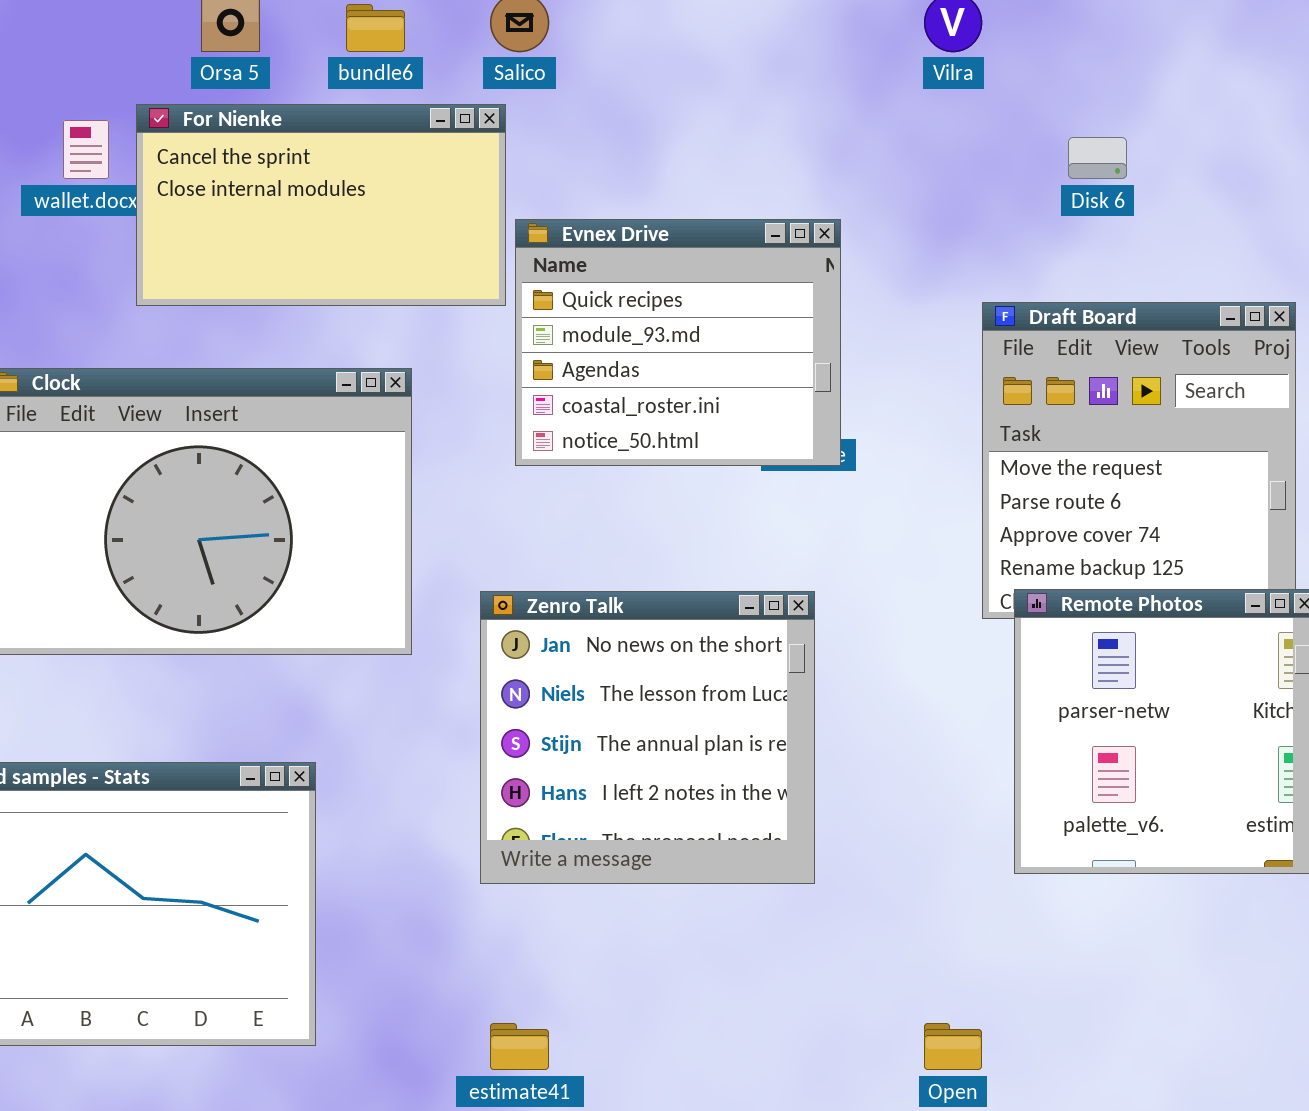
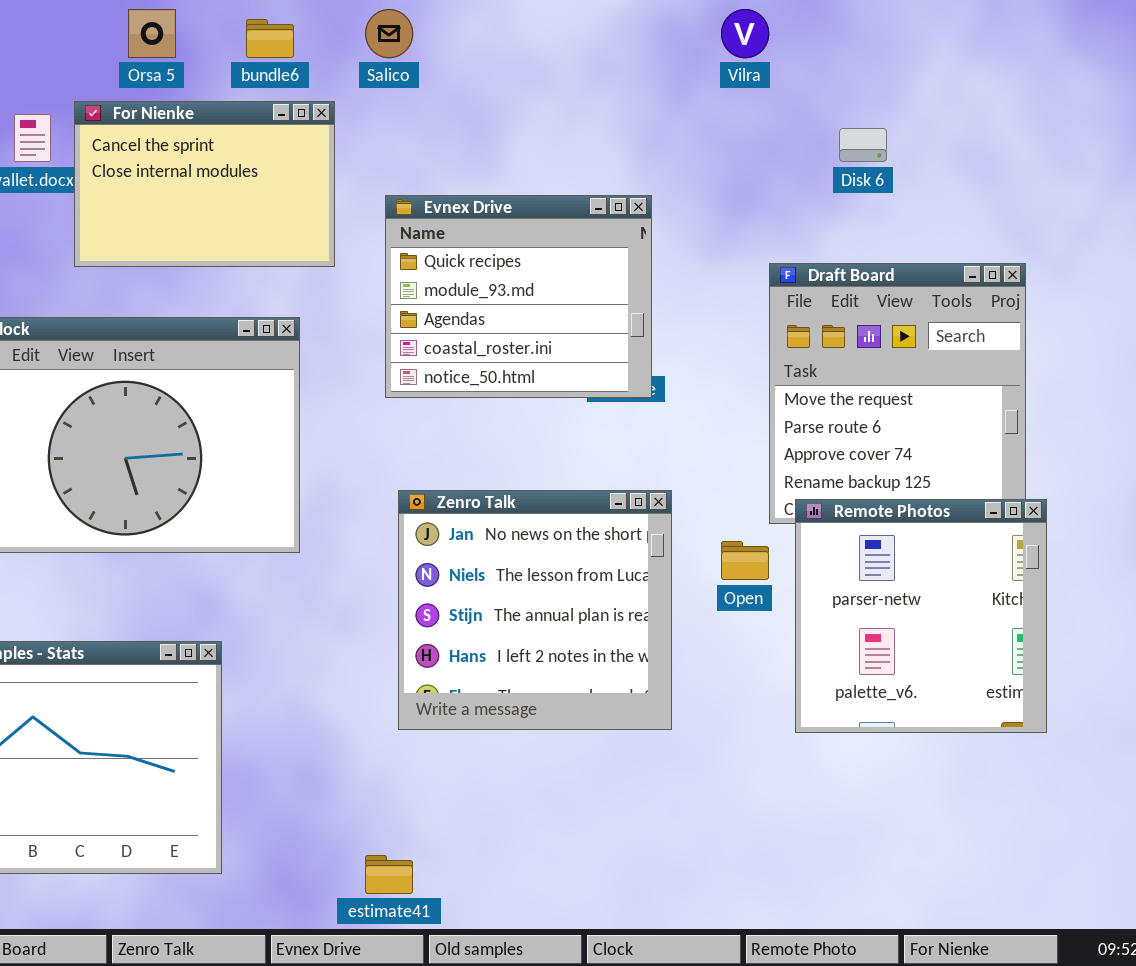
For Nienke: [136,104,506,306] -> [74,101,335,267], resized
Zenro Talk: [480,591,815,884] -> [398,490,672,730], moved
Open: [924,1023,982,1070] -> [721,541,769,580], moved

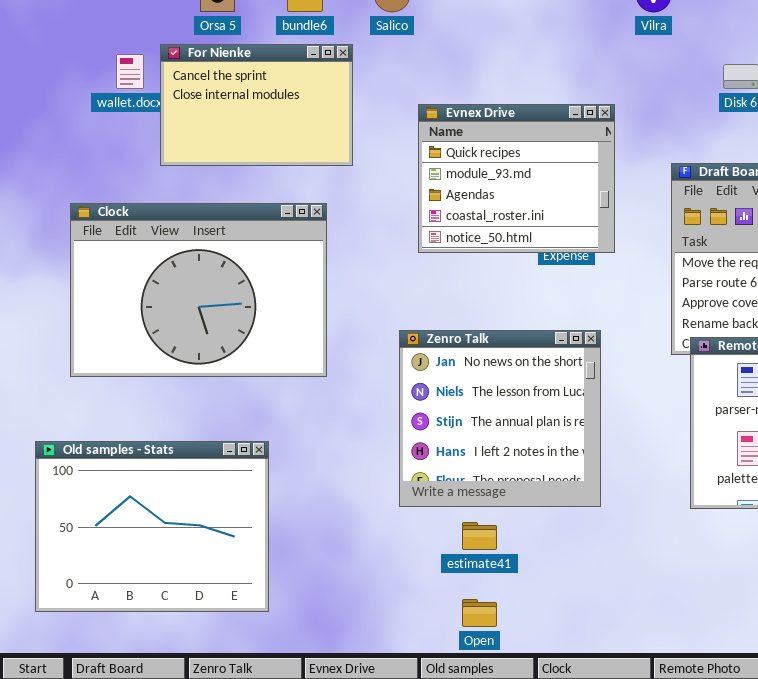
Evnex Drive: [385,195,652,398] -> [418,104,615,253], moved
Open: [721,541,769,580] -> [462,599,497,627], moved
estimate41: [365,855,413,894] -> [462,522,497,550], moved

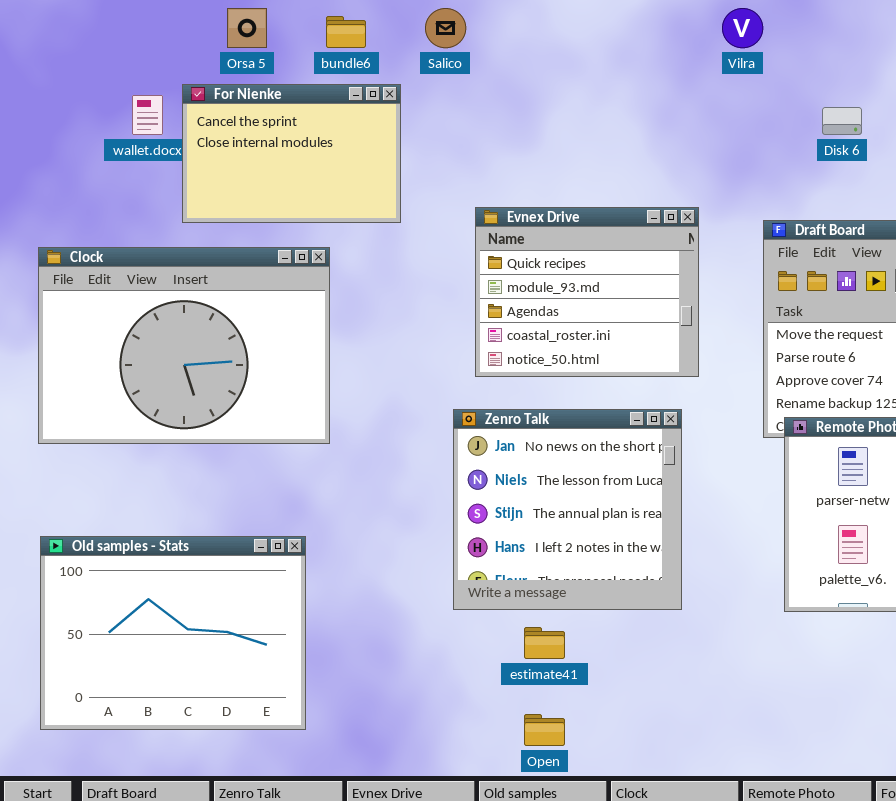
Evnex Drive: [418,104,615,253] -> [475,207,699,377], moved
Clock: [70,203,327,377] -> [38,247,330,444], moved

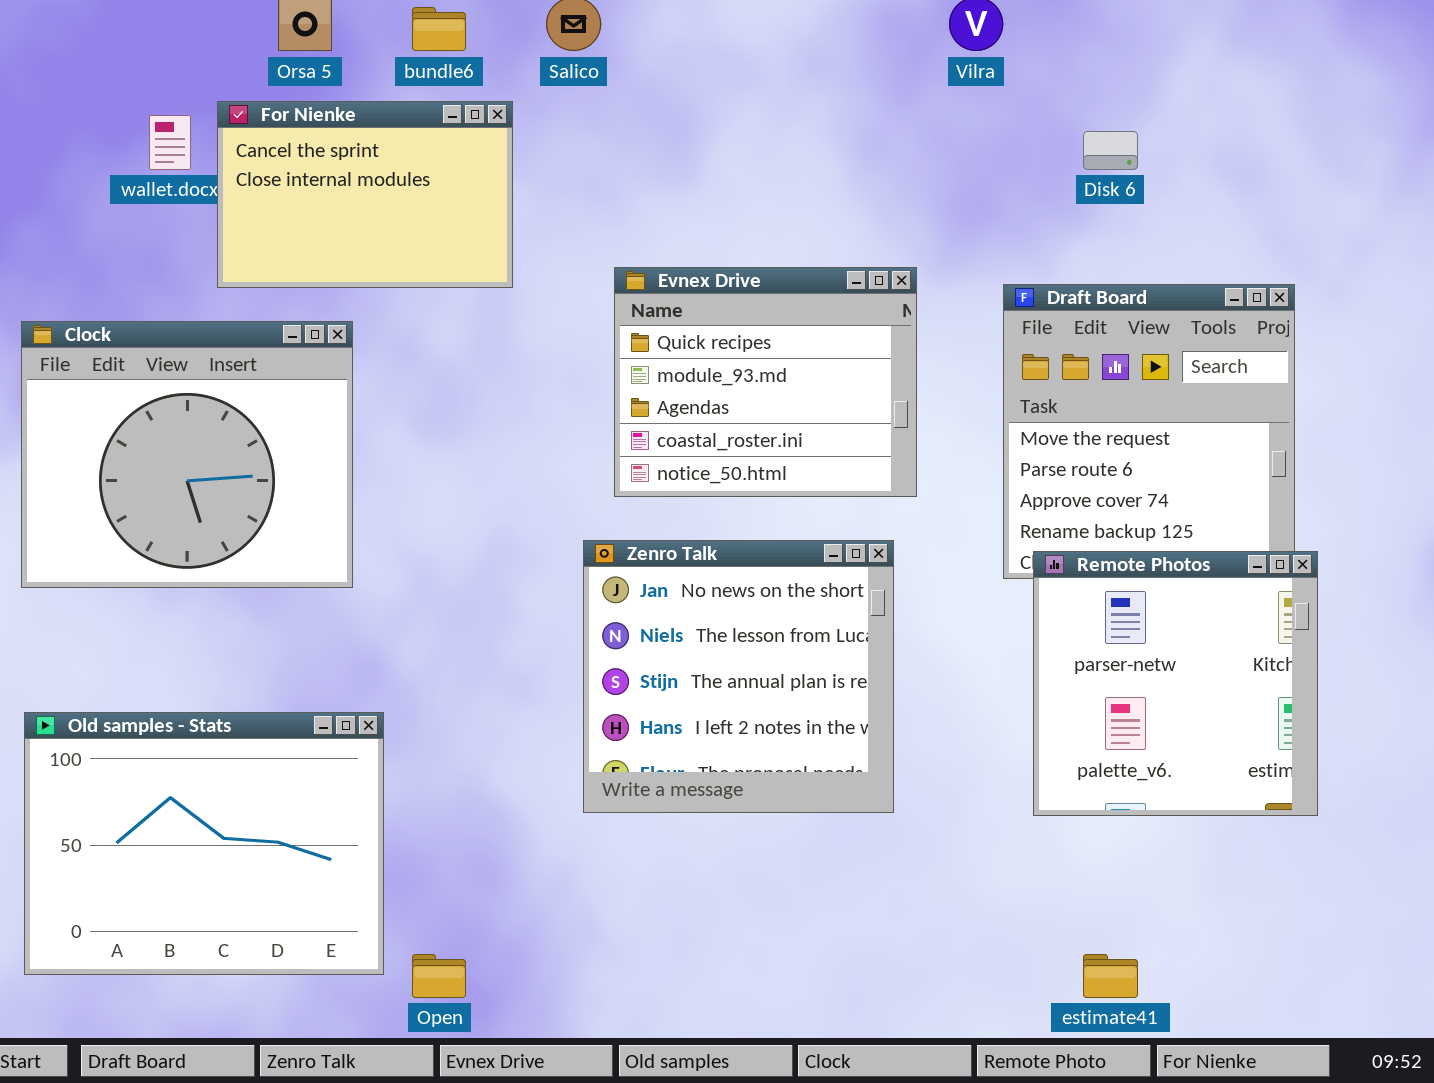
Clock: [38,247,330,444] -> [21,321,353,588], resized
estimate41: [524,627,565,659] -> [1083,954,1138,998], moved
Open: [524,714,565,746] -> [412,954,466,998], moved

